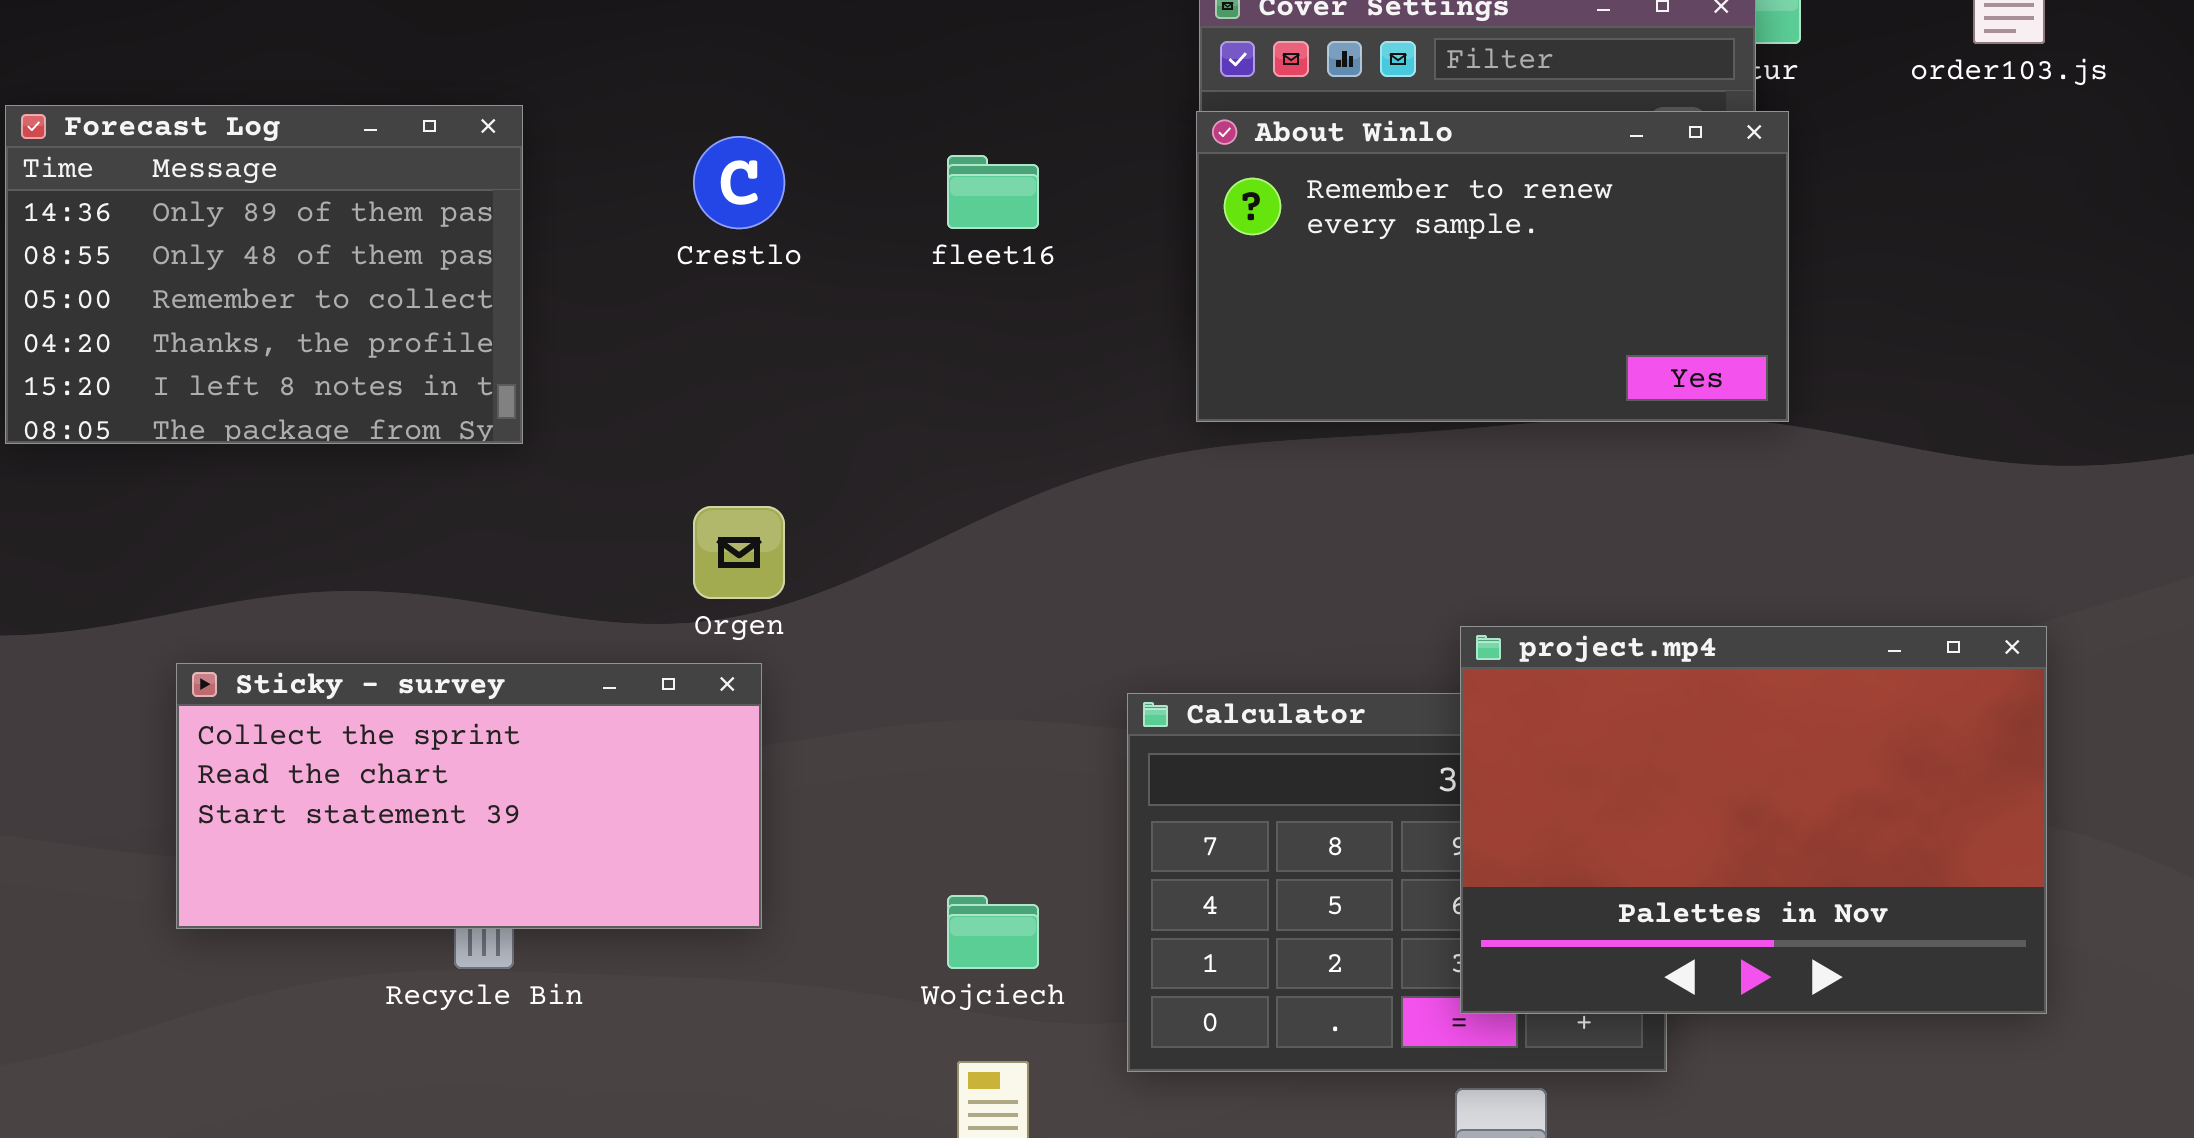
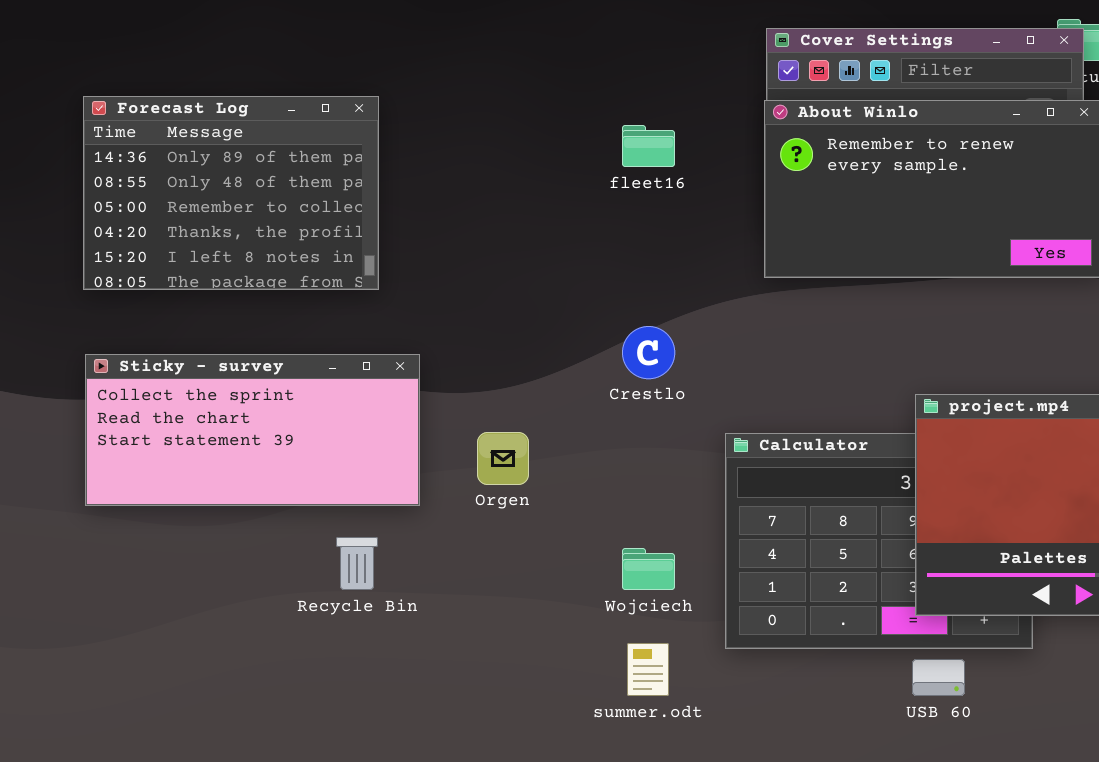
Crestlo: [693,136,785,229] -> [622,326,675,379], moved
Orgen: [693,506,785,599] -> [477,432,529,485], moved
Sticky - survey: [176,663,762,929] -> [85,354,420,506], moved

